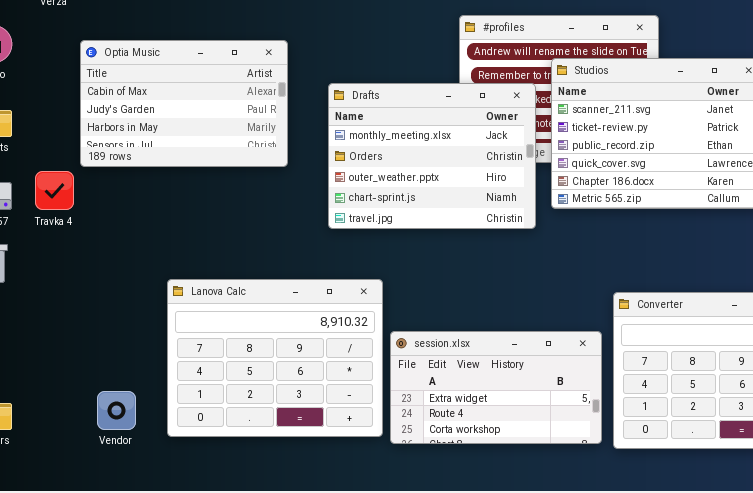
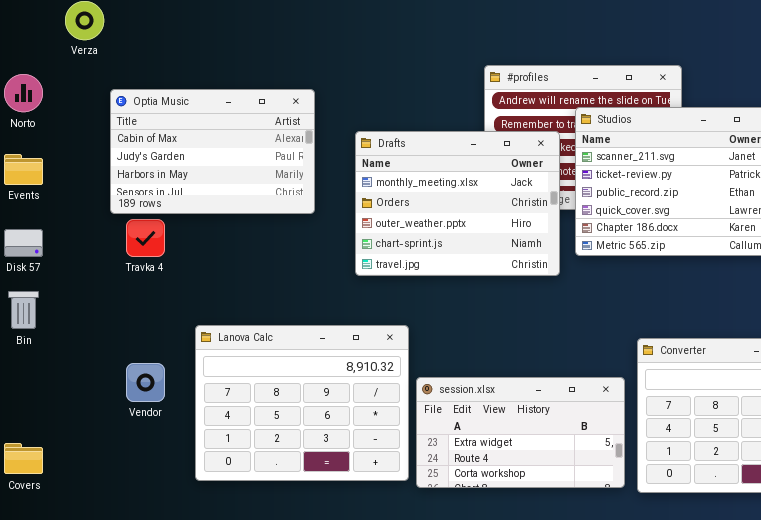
Travka 4: [35,171,74,210] -> [126,219,165,257], moved
Vendor: [97,391,136,430] -> [126,363,165,402], moved

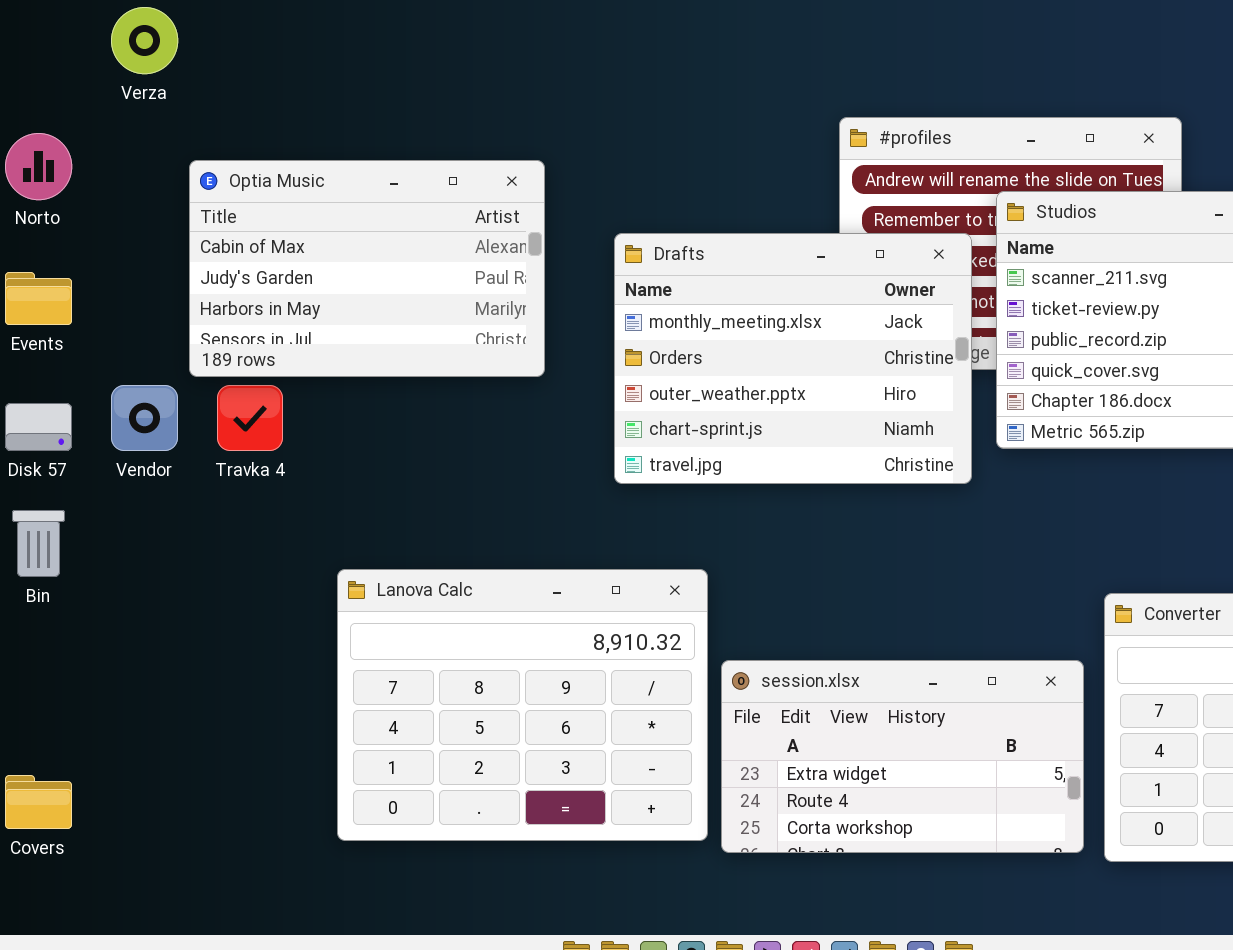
Vendor: [126,363,165,402] -> [111,385,178,451], moved

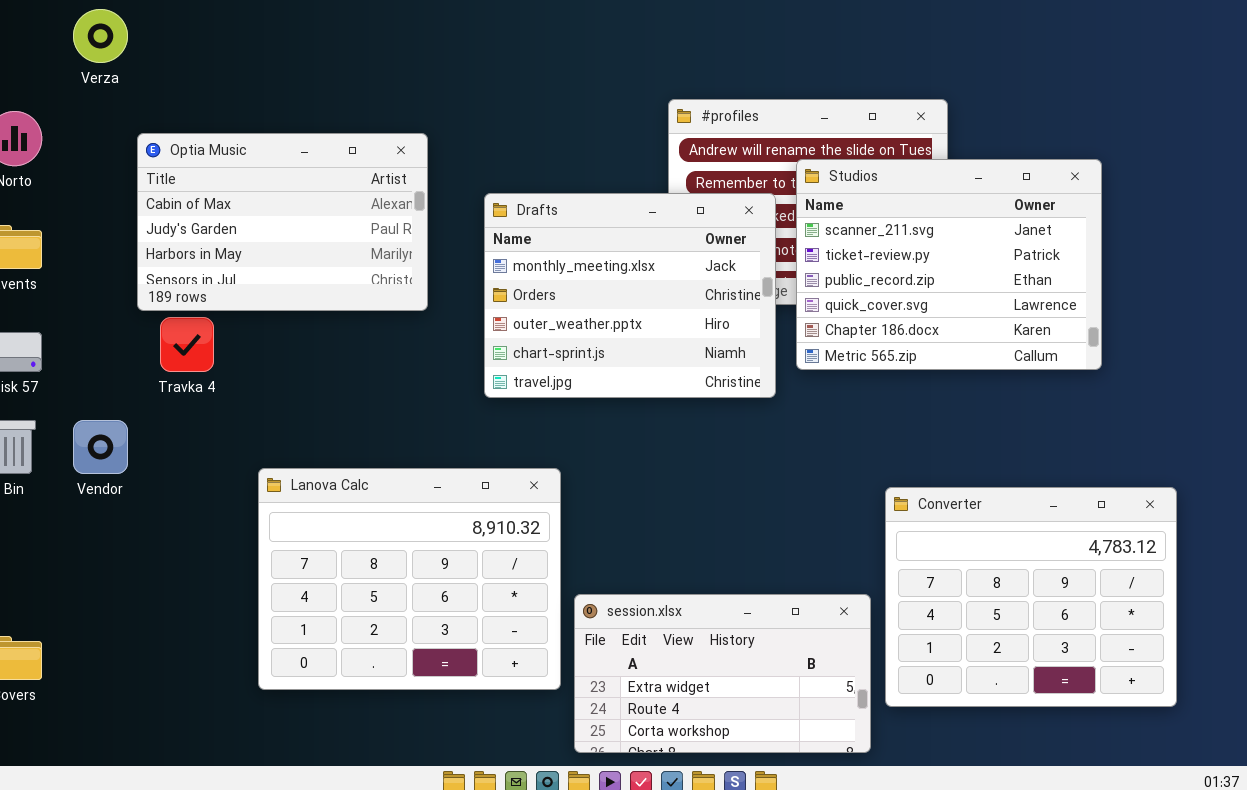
Vendor: [111,385,178,451] -> [73,420,128,474], moved
session.xlsx: [721,660,1084,853] -> [574,594,871,753], moved

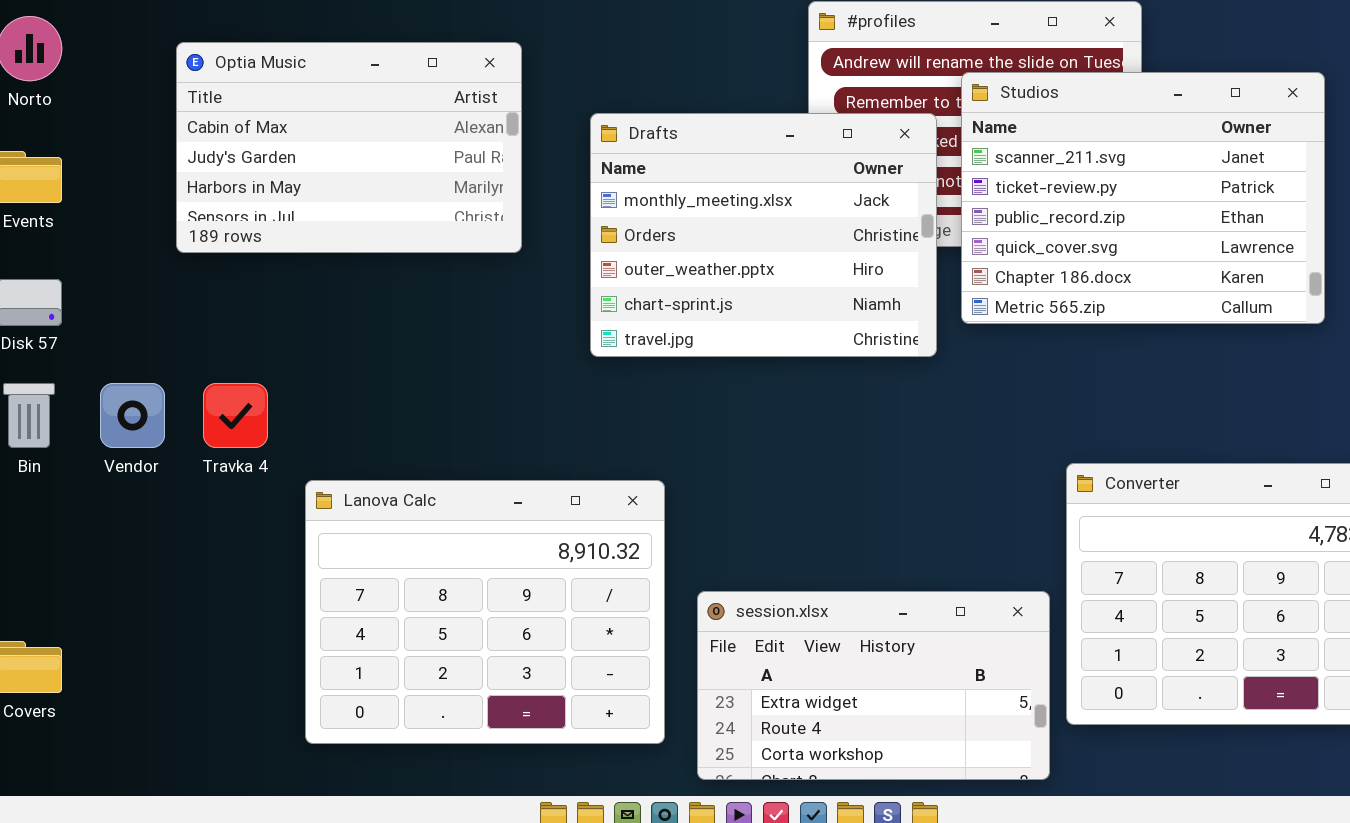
Travka 4: [160,317,214,372] -> [203,383,268,448], moved
Lanova Calc: [258,468,561,690] -> [305,480,665,744], moved

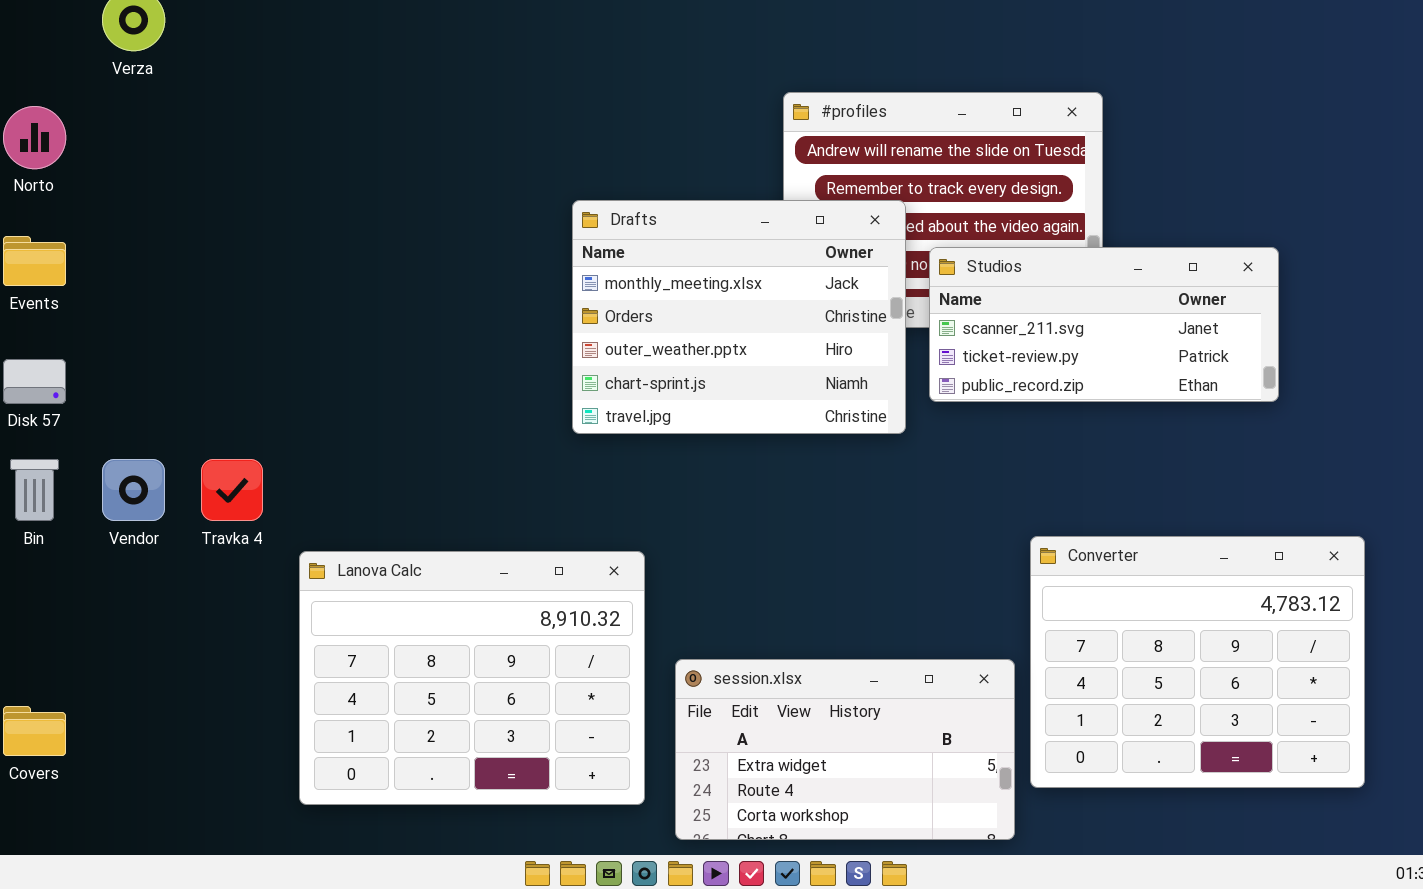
Optia Music: [176,42,522,253] -> none, closed
Studios: [961,72,1325,324] -> [929,247,1279,402], resized

